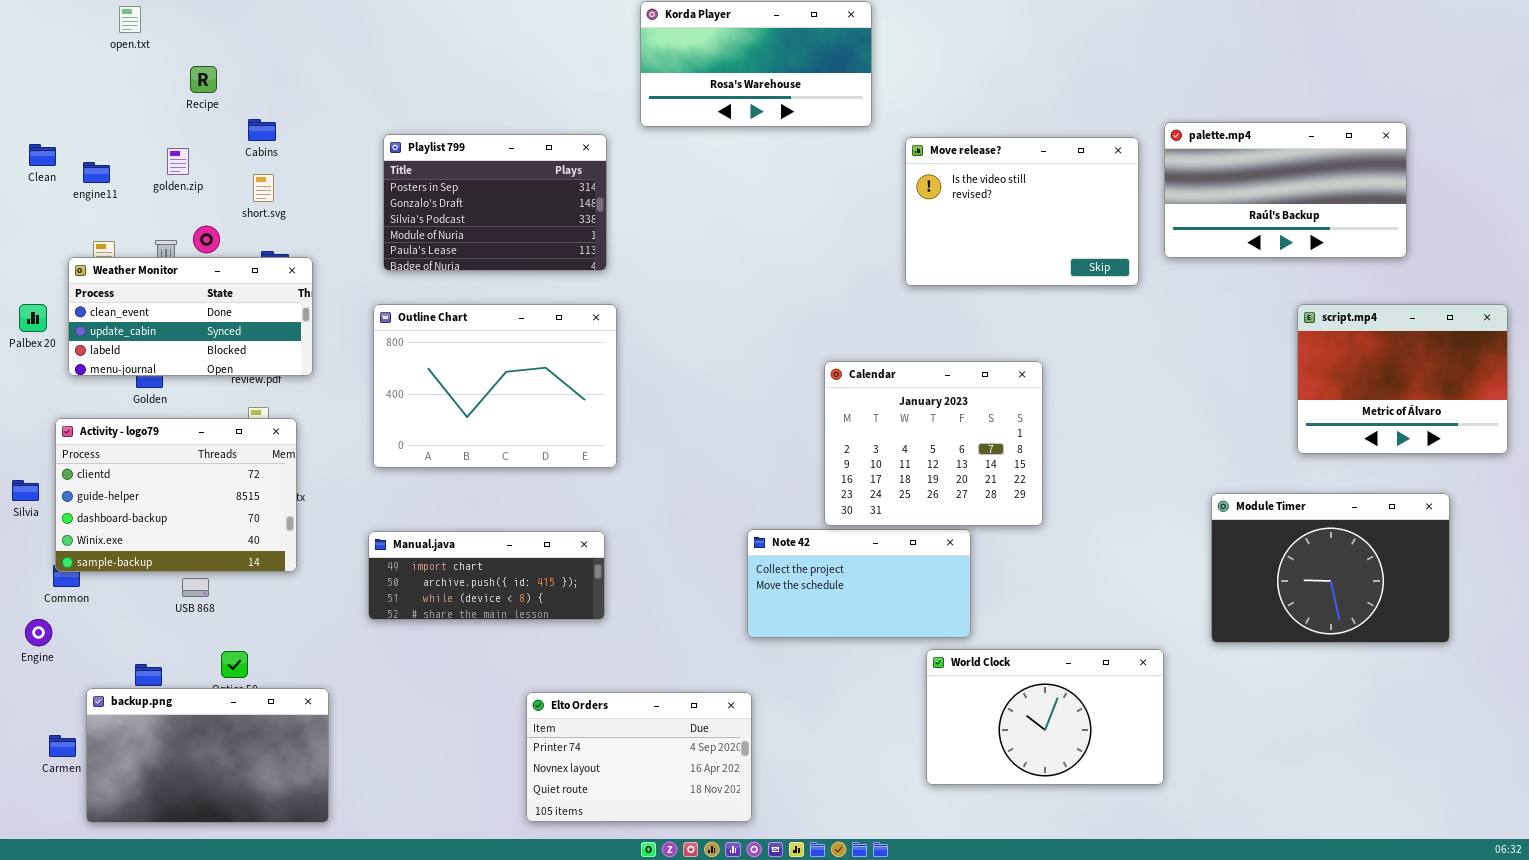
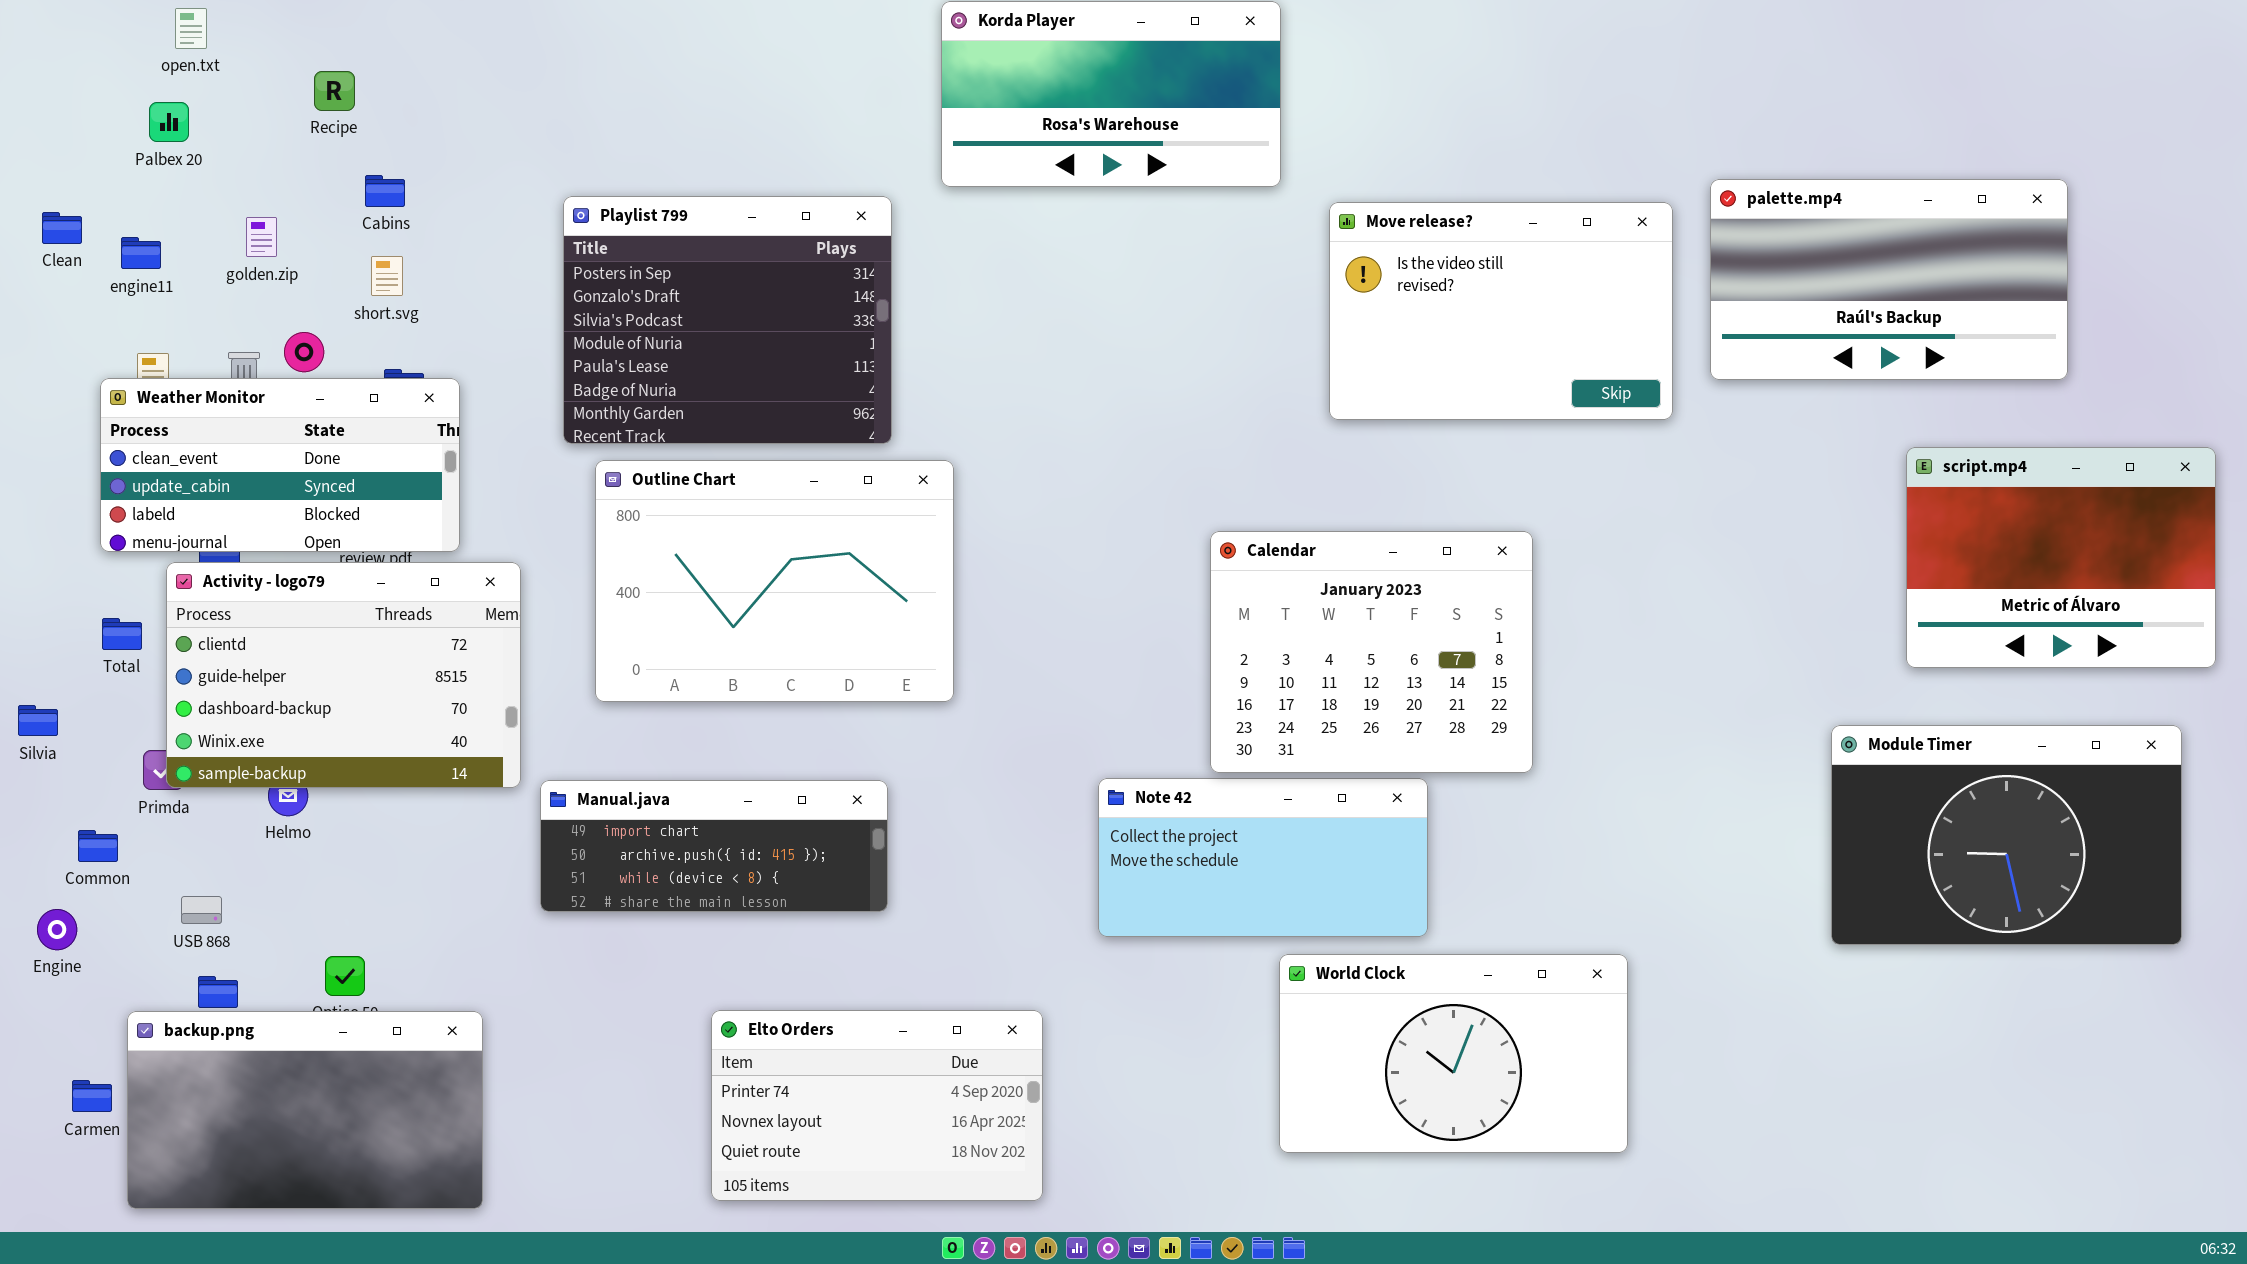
Recipe: [190,66,217,93] -> [314,71,355,111], moved
Playlist 799: [383,134,607,271] -> [563,196,892,444], resized
Outline Chart: [373,304,617,468] -> [595,460,954,702], moved
Palbex 20: [19,304,47,332] -> [149,102,189,142], moved
Activity - logo79: [55,418,297,572] -> [166,562,521,788], moved
Module Timer: [1211,493,1450,643] -> [1831,725,2182,945], moved
USB 868: [182,578,209,597] -> [181,896,222,924], moved
World Clock: [926,649,1164,785] -> [1279,954,1628,1153], moved
Elto Orders: [526,692,752,822] -> [711,1010,1043,1201], moved

